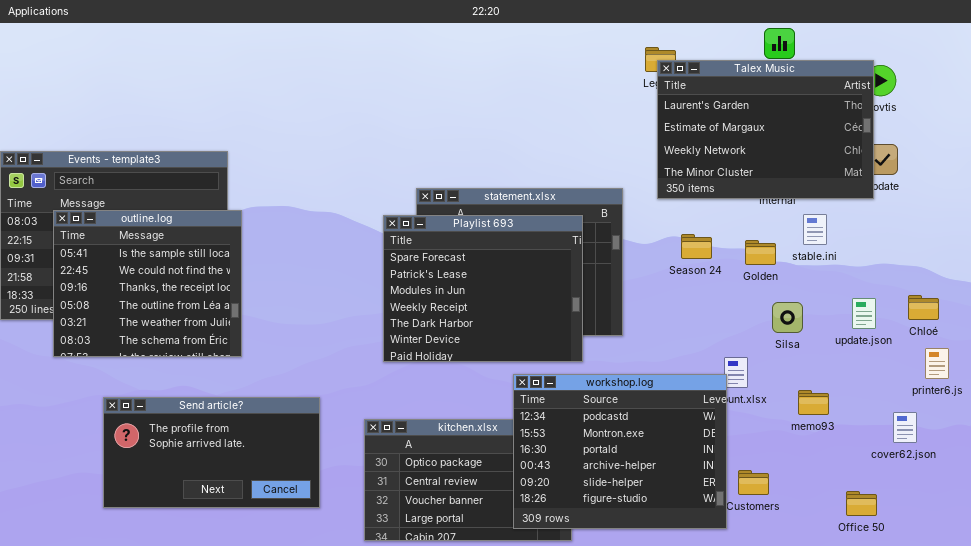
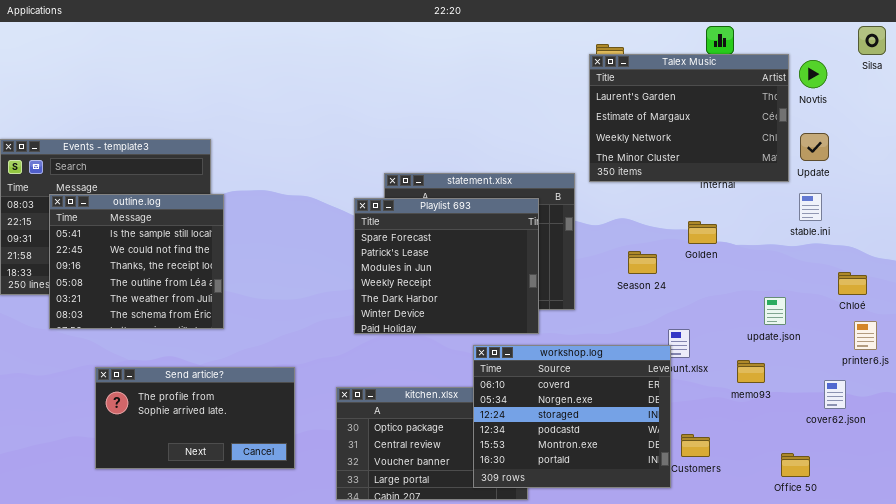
Talex Music: [657,60,874,199] -> [589,54,789,182], moved
stable.ini: [803,214,827,245] -> [799,193,822,221], moved
Season 24: [681,234,712,259] -> [628,251,657,274], moved
update.json: [852,298,876,329] -> [764,297,786,325], moved
Silsa: [772,302,803,333] -> [858,26,886,55], moved
workshop.log: [513,374,727,529] -> [473,345,671,488], scrolled up 3 rows

